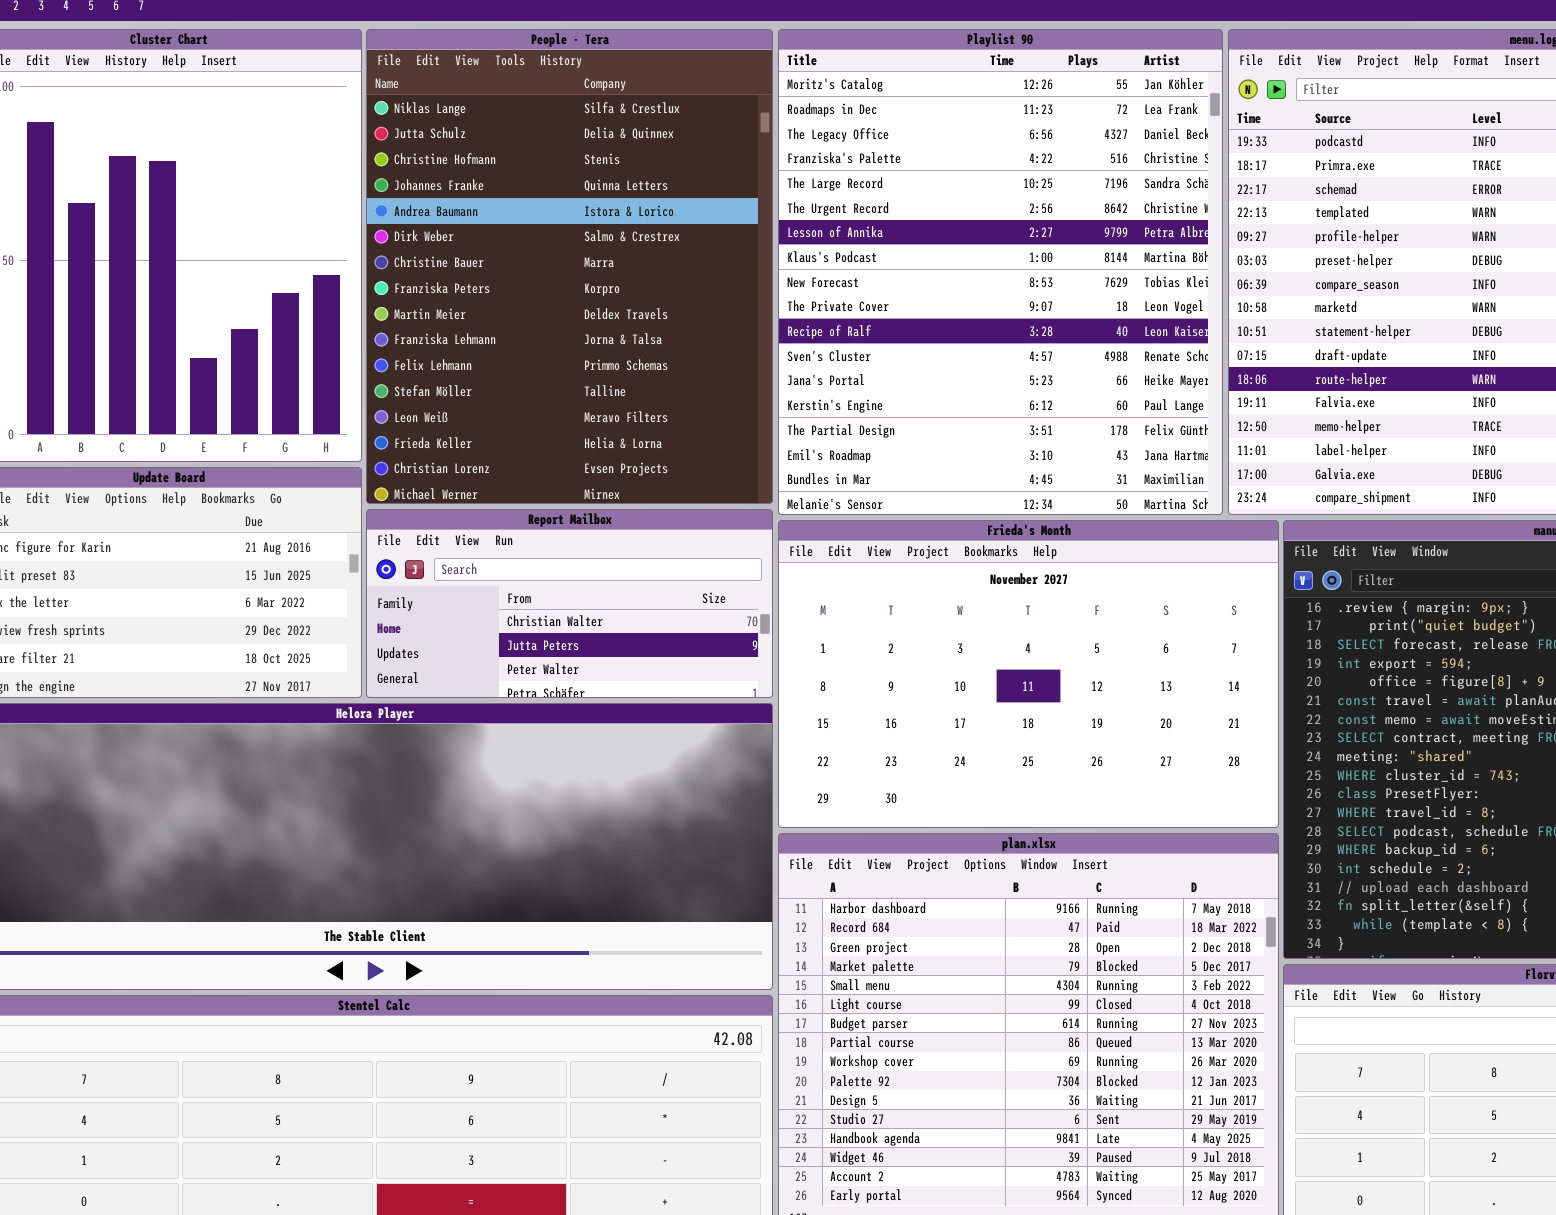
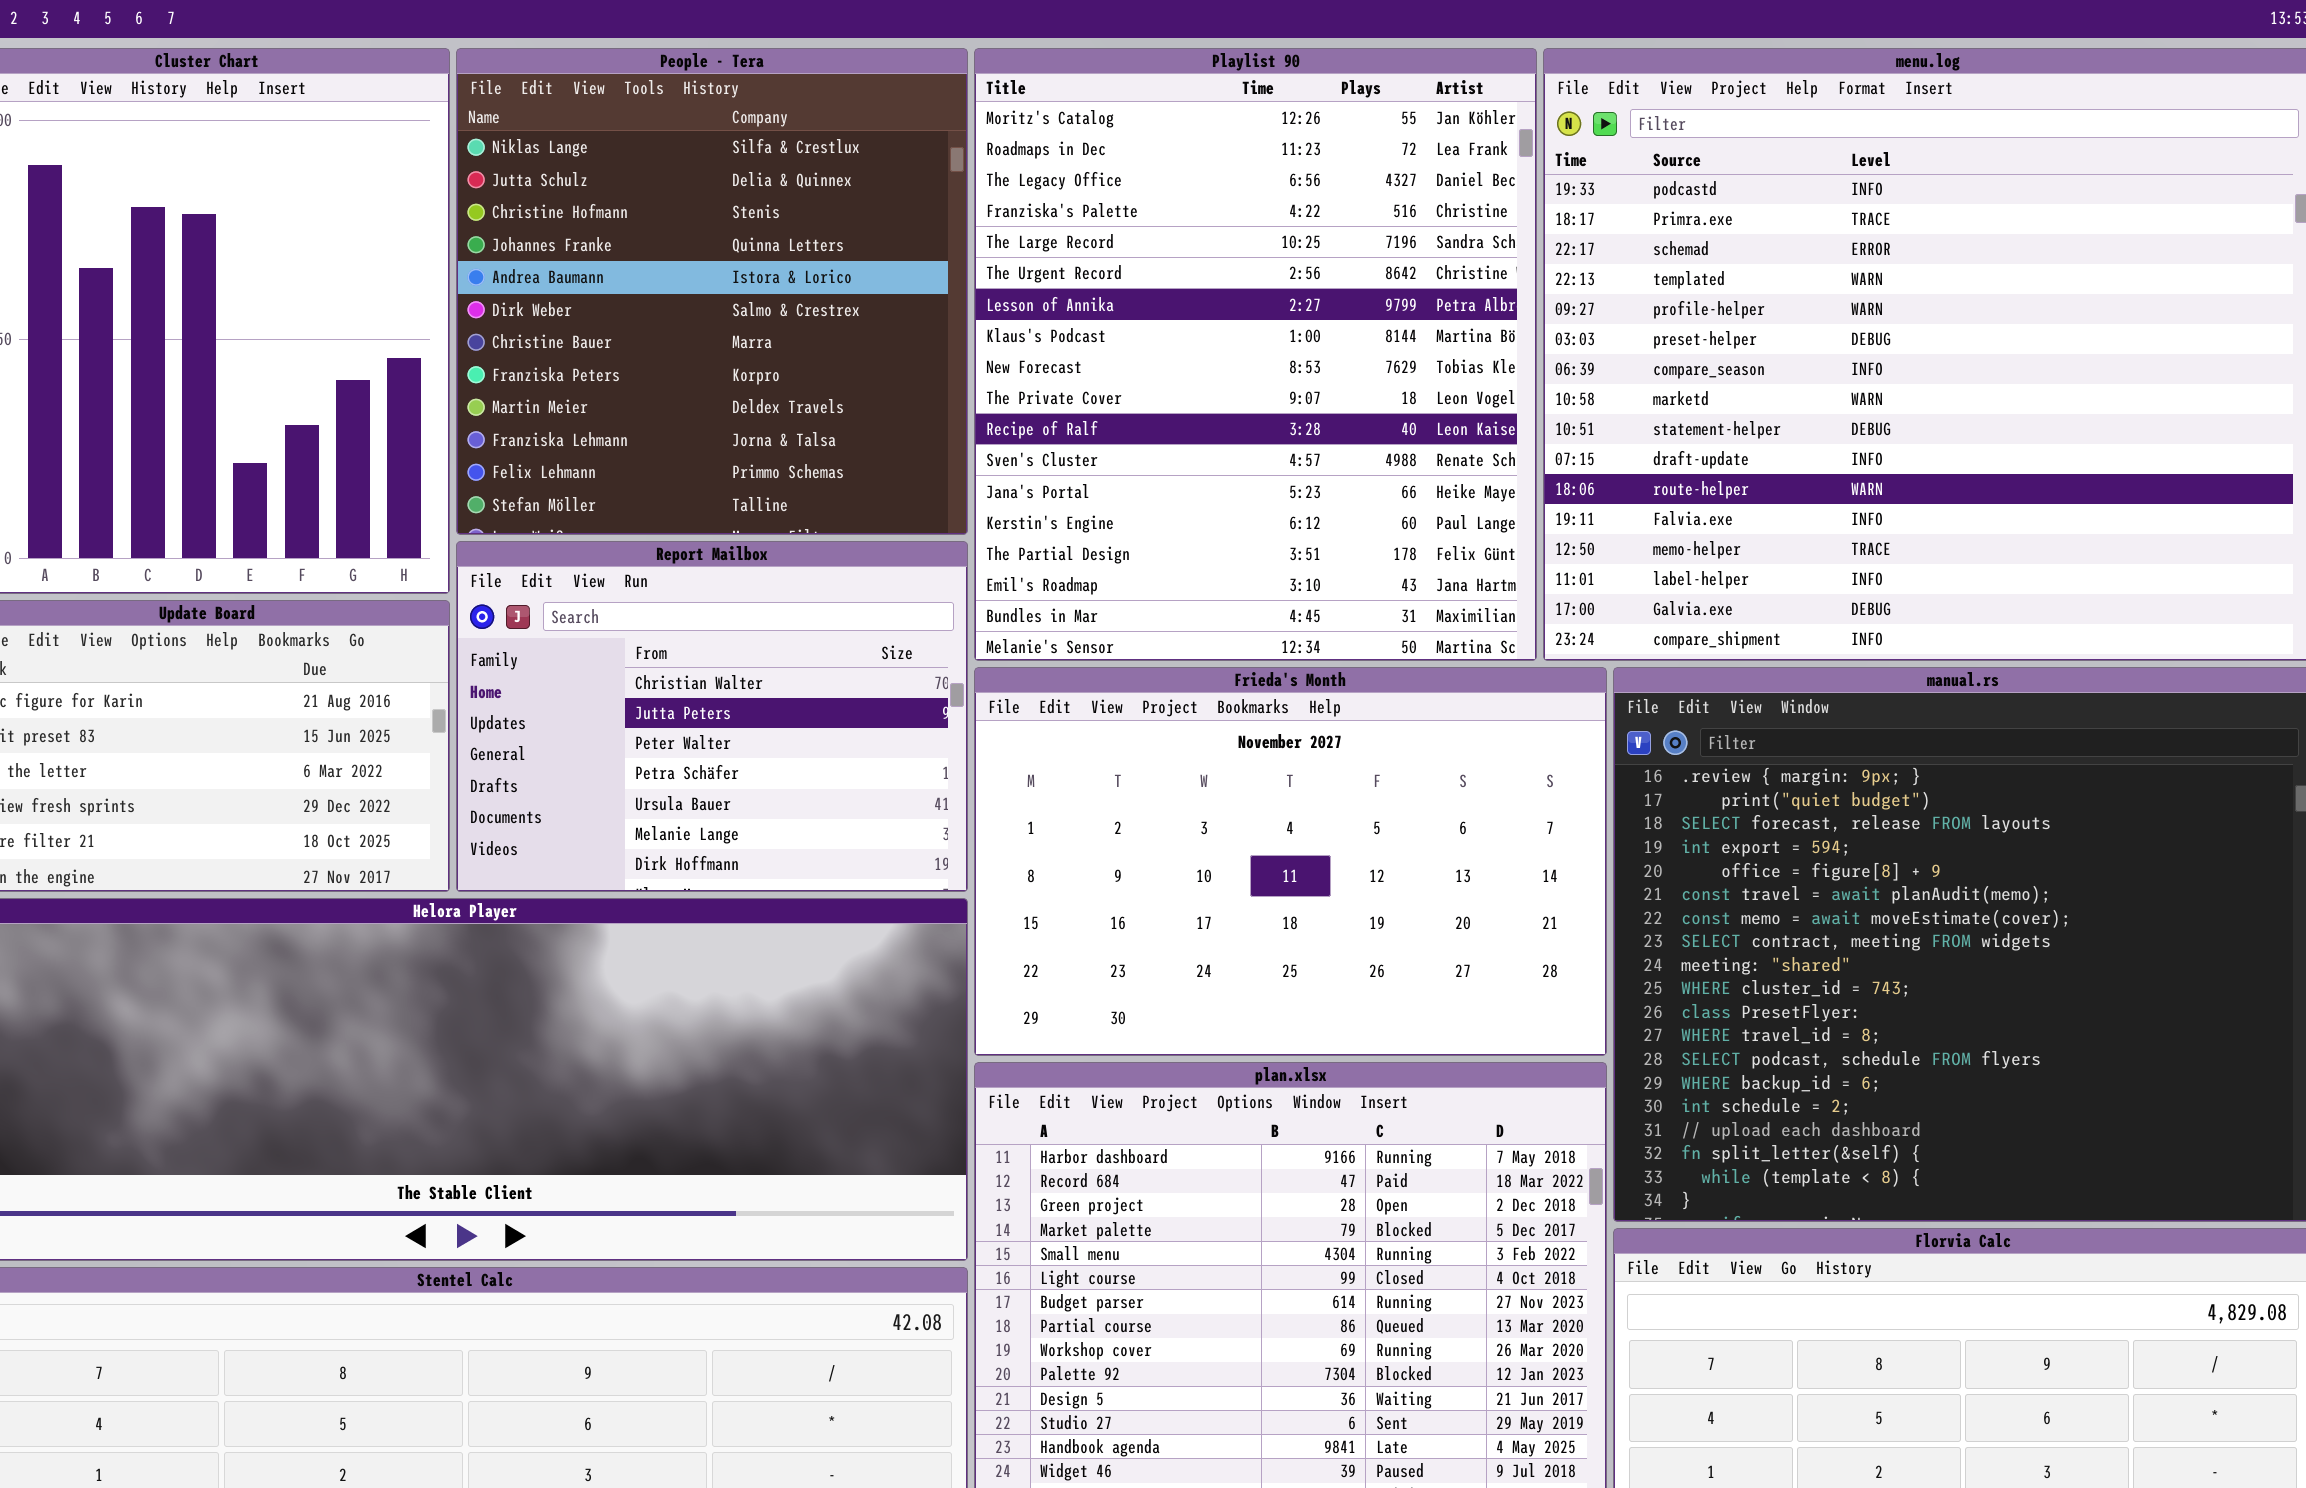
People - Tera: [366,29,773,504] -> [456,48,968,535], resized
Report Mailbox: [366,509,773,698] -> [456,541,968,892], resized

